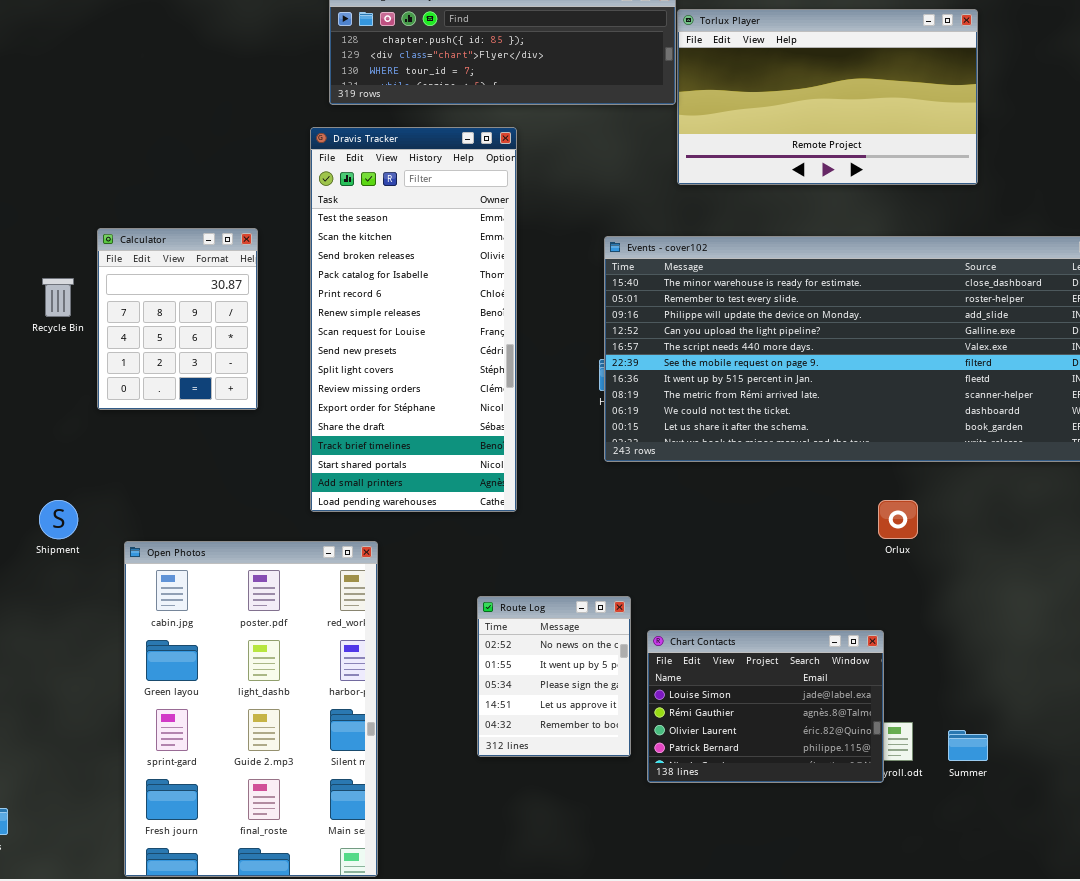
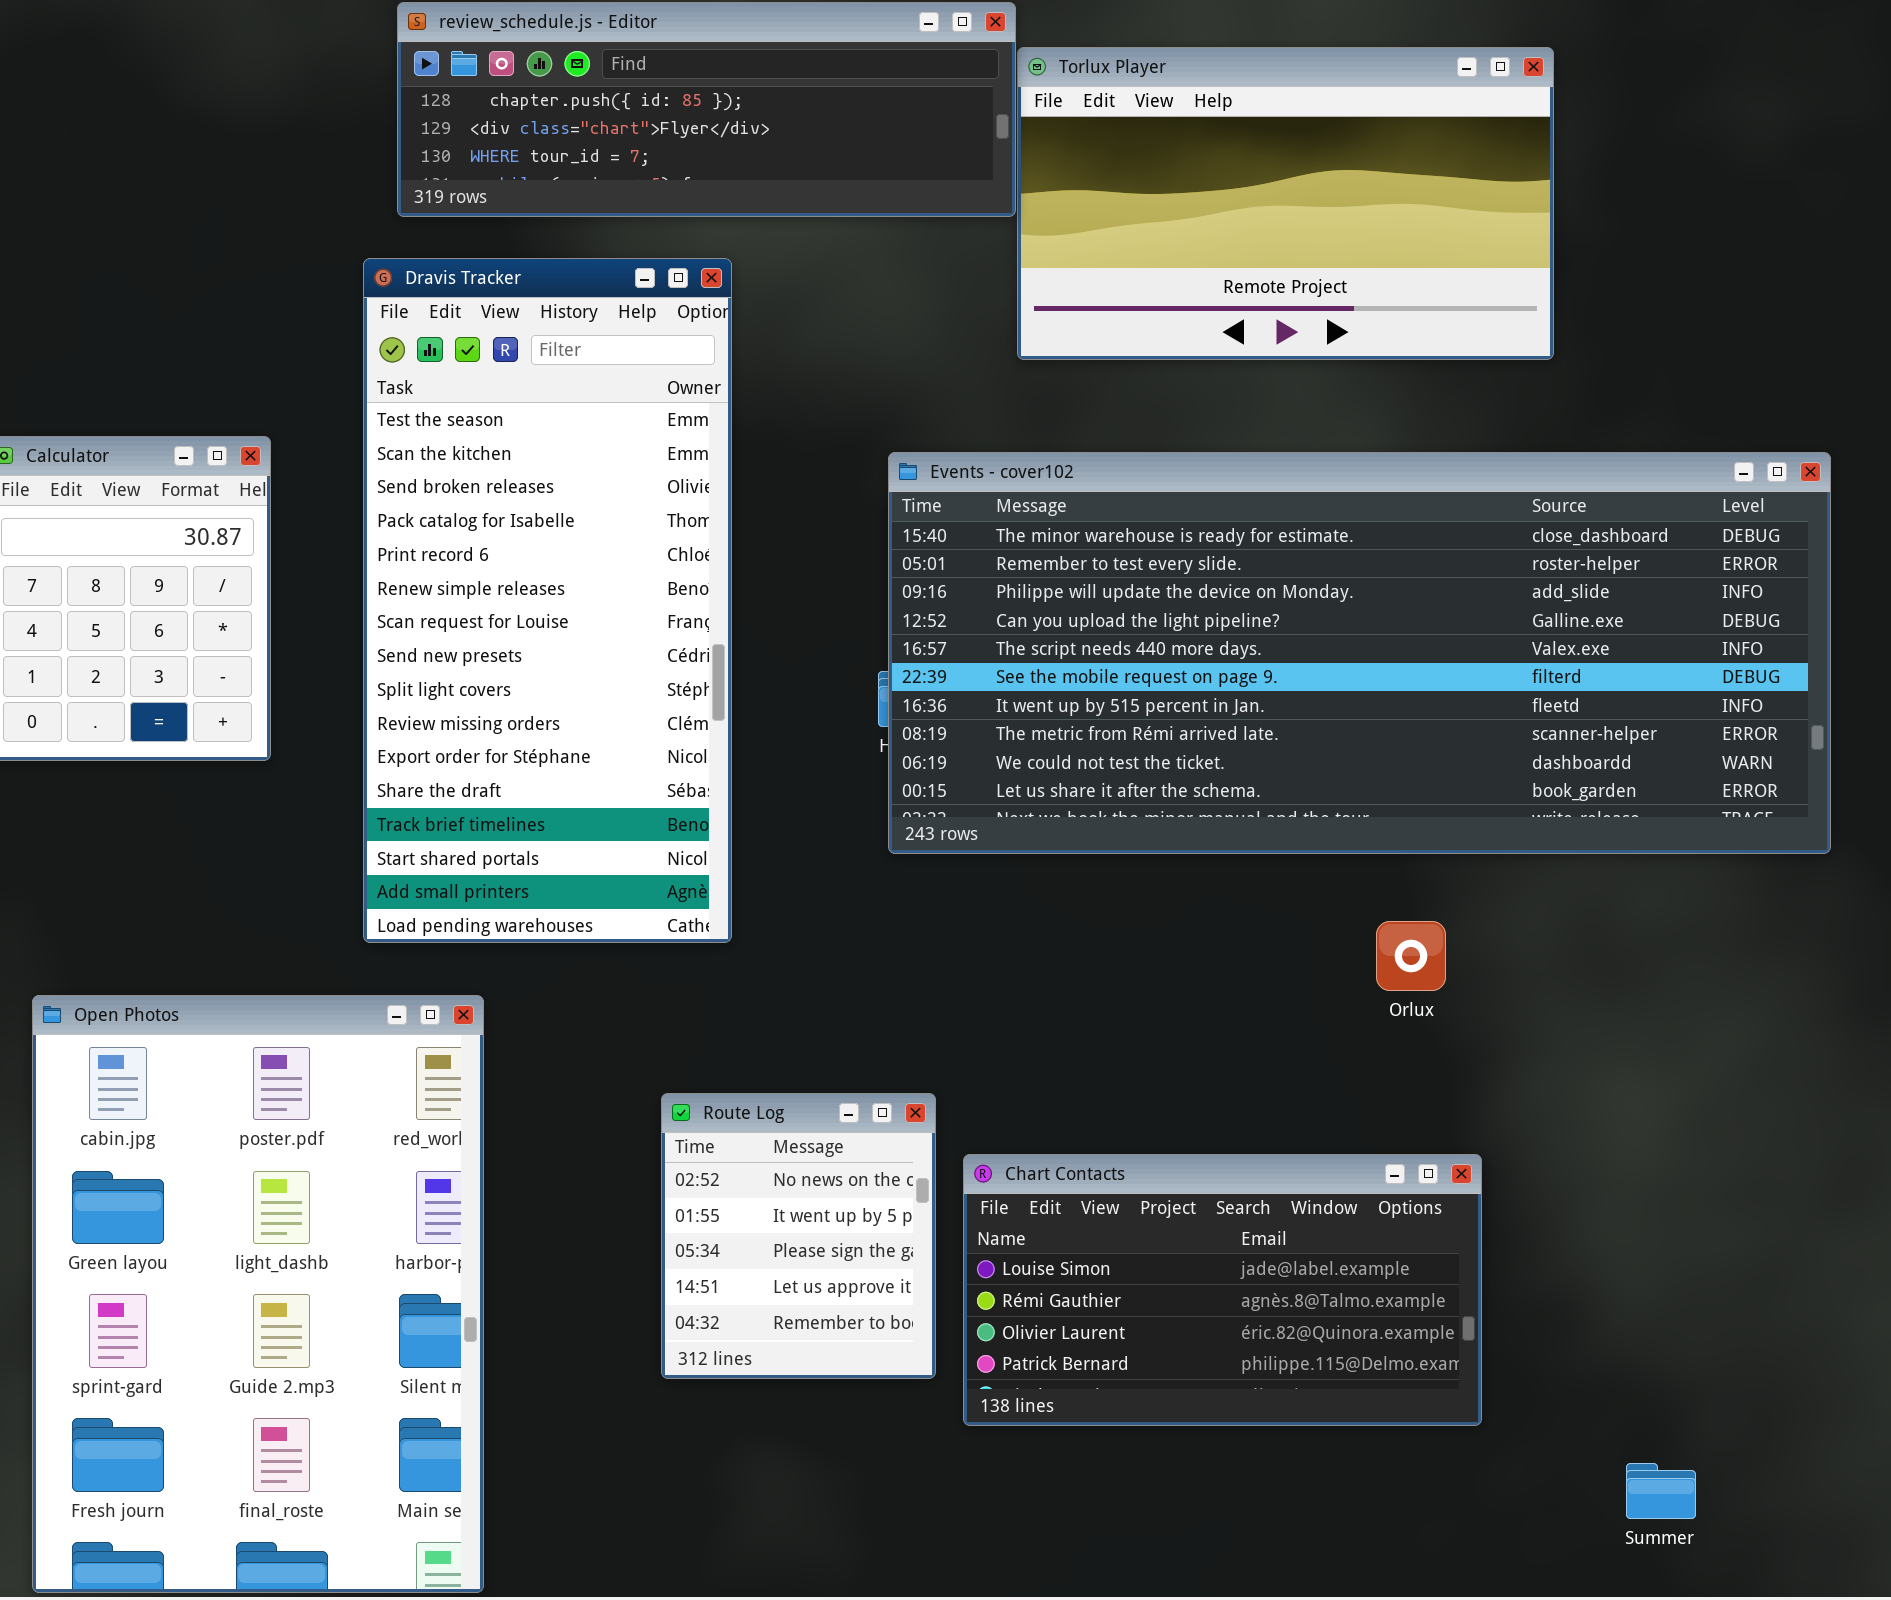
Chart Contacts: [647,630,884,783] -> [963,1154,1482,1426], resized
Summer: [948,730,988,761] -> [1626,1463,1696,1519], moved

